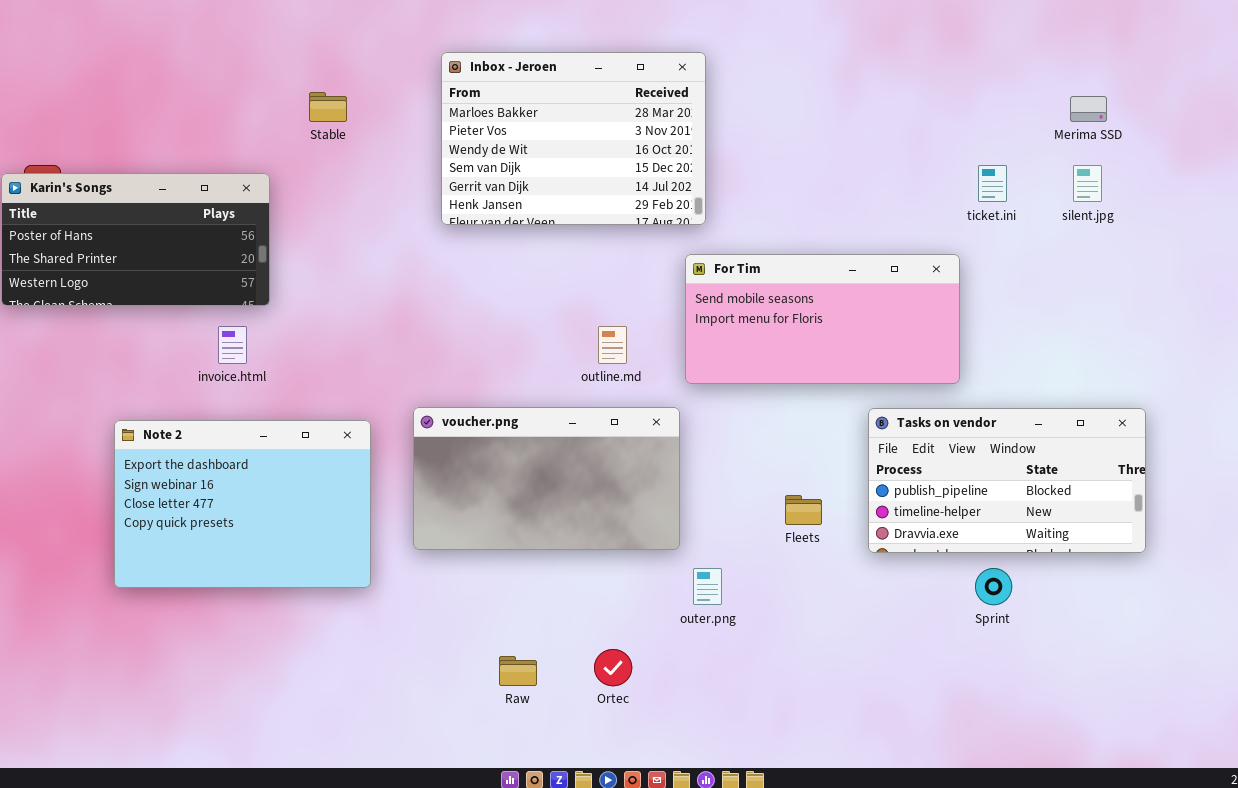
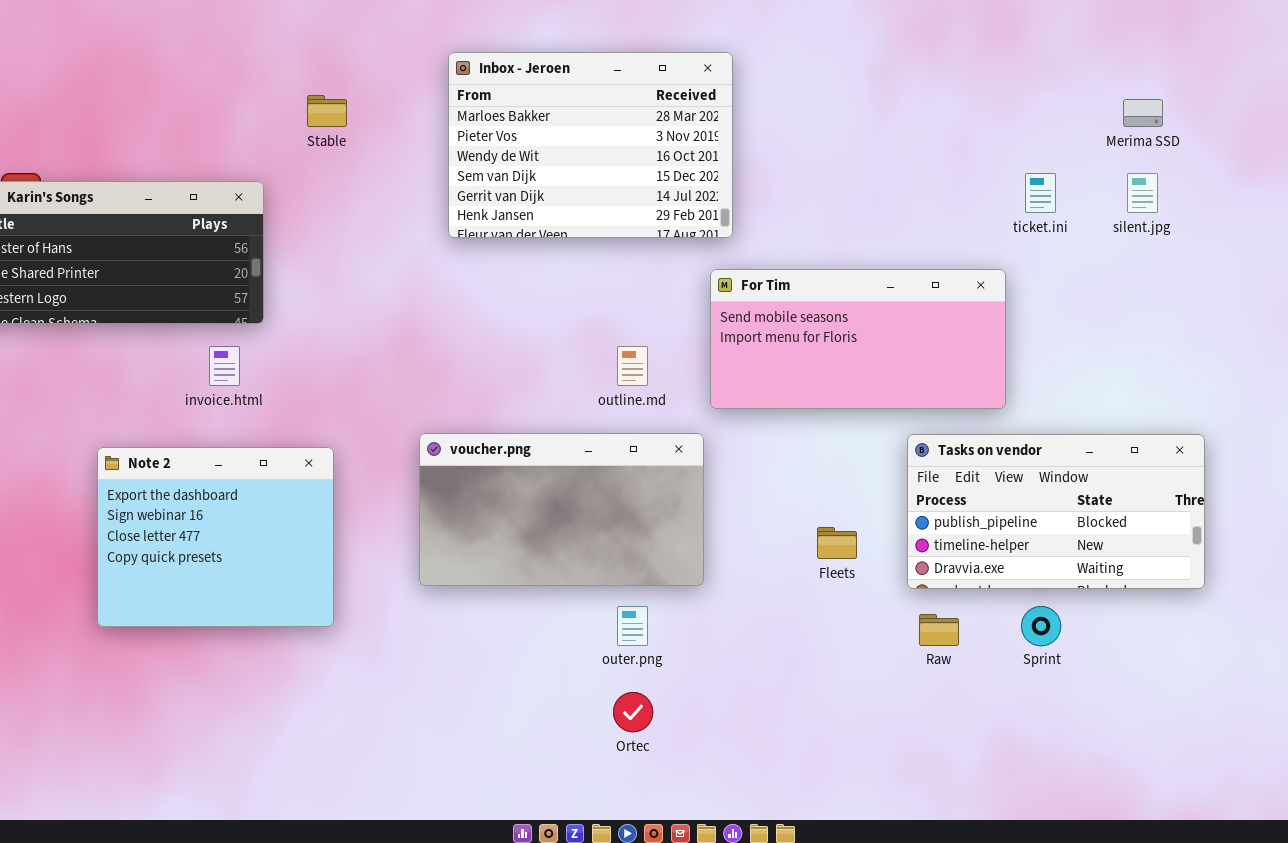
Note 2: [114,420,371,588] -> [97,447,334,627], resized
outer.png: [693,568,722,605] -> [617,606,648,646], moved
Raw: [499,656,537,686] -> [919,614,959,646], moved

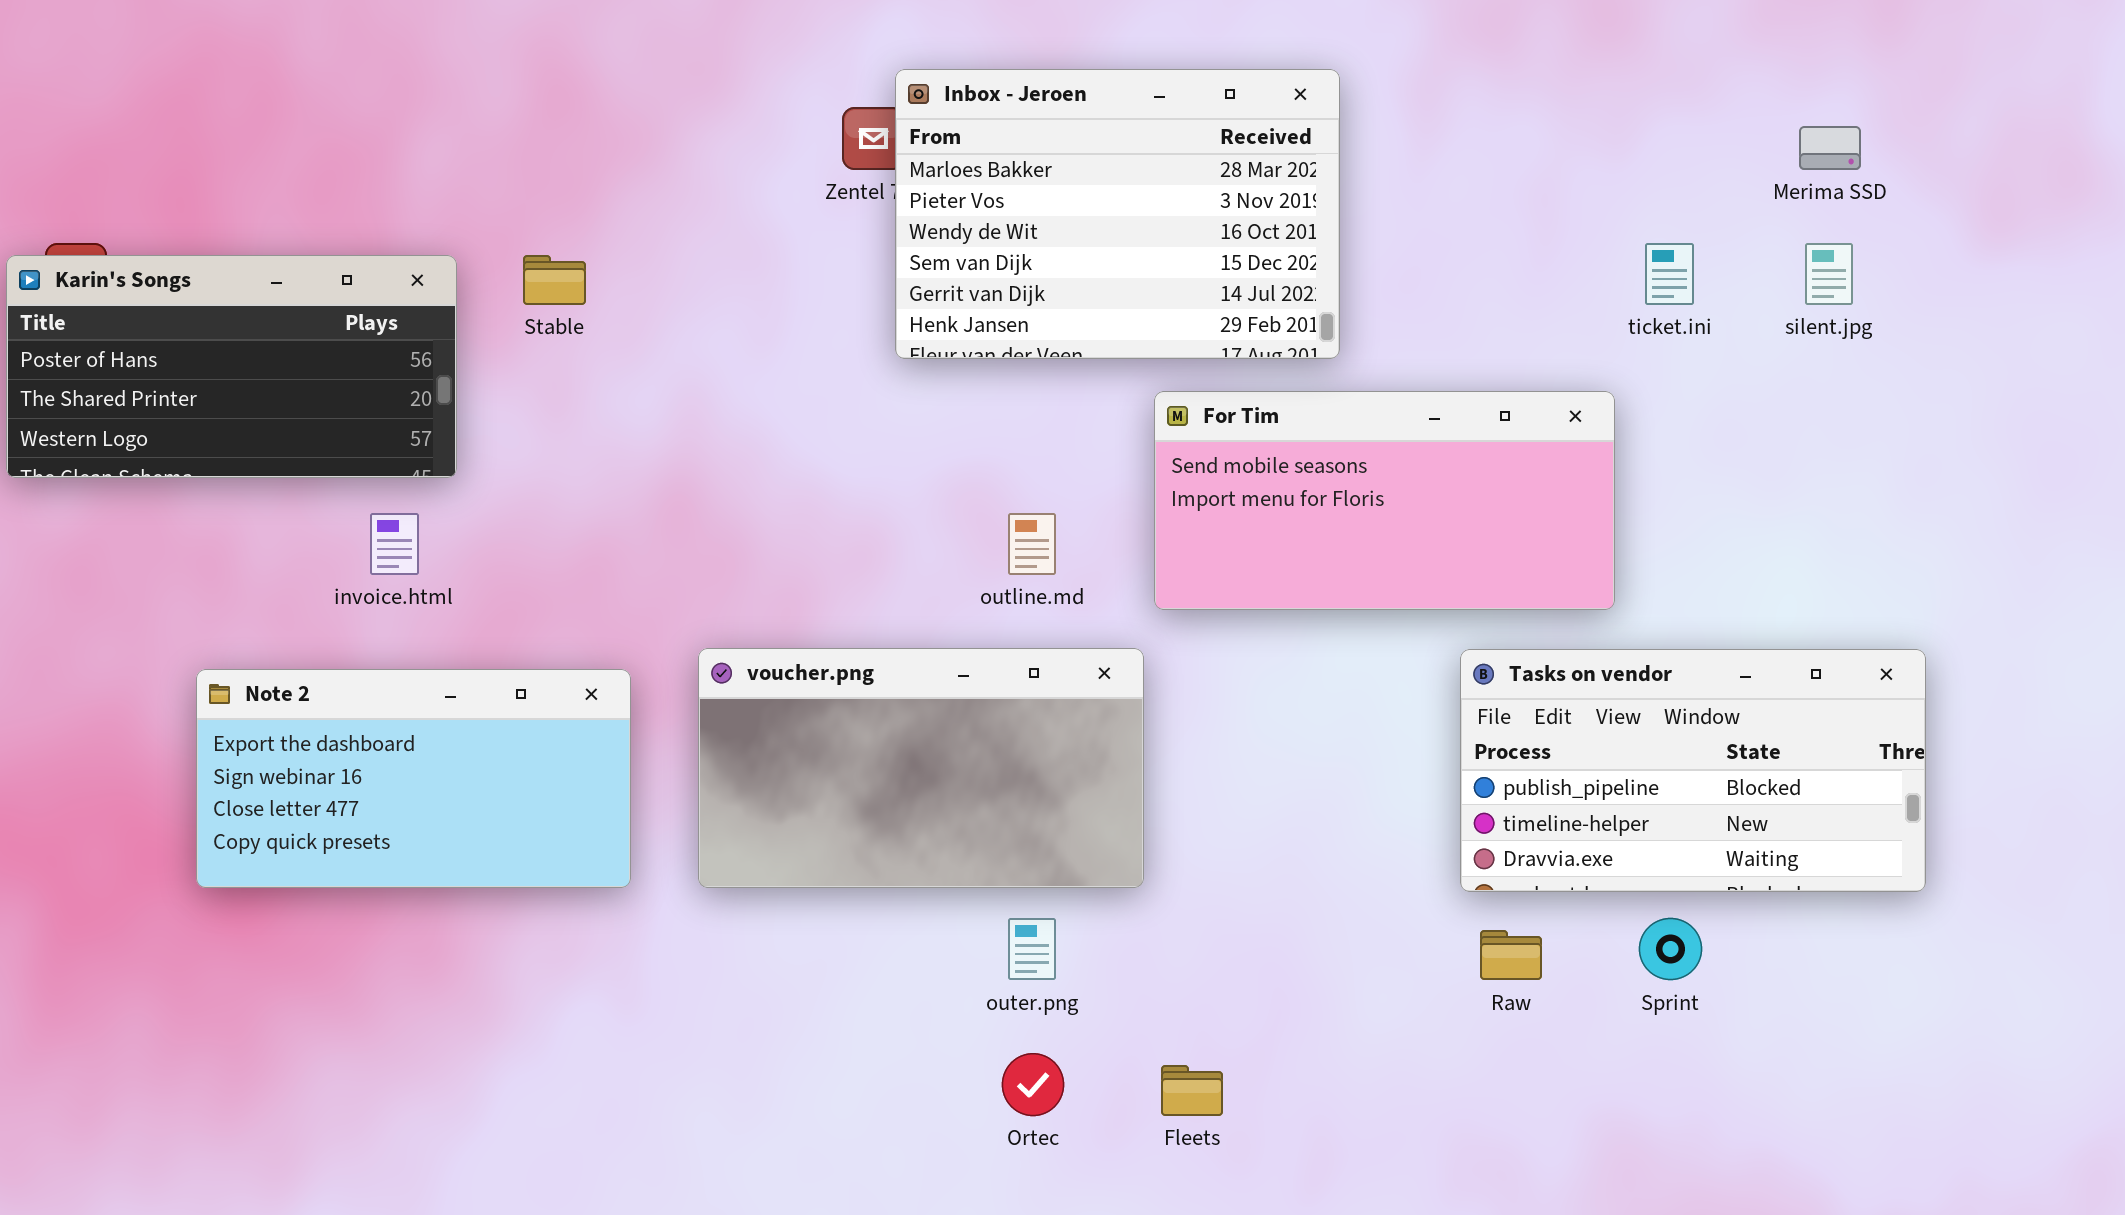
Inbox - Jeroen: [448,52,733,238] -> [895,69,1340,359], moved
Stable: [307,95,347,127] -> [523,255,586,305], moved
Note 2: [97,447,334,627] -> [196,669,631,888], resized
Fleets: [817,527,857,559] -> [1161,1065,1223,1116], moved

